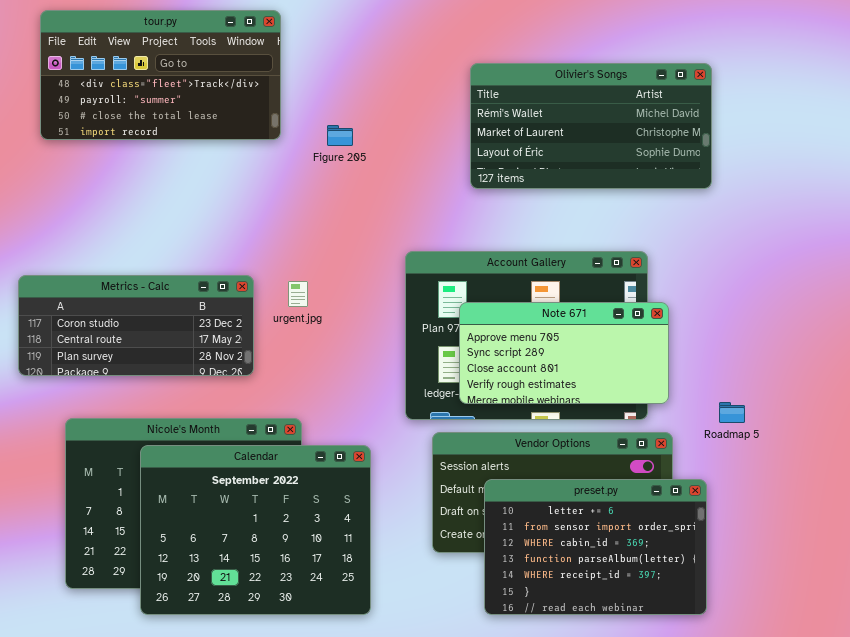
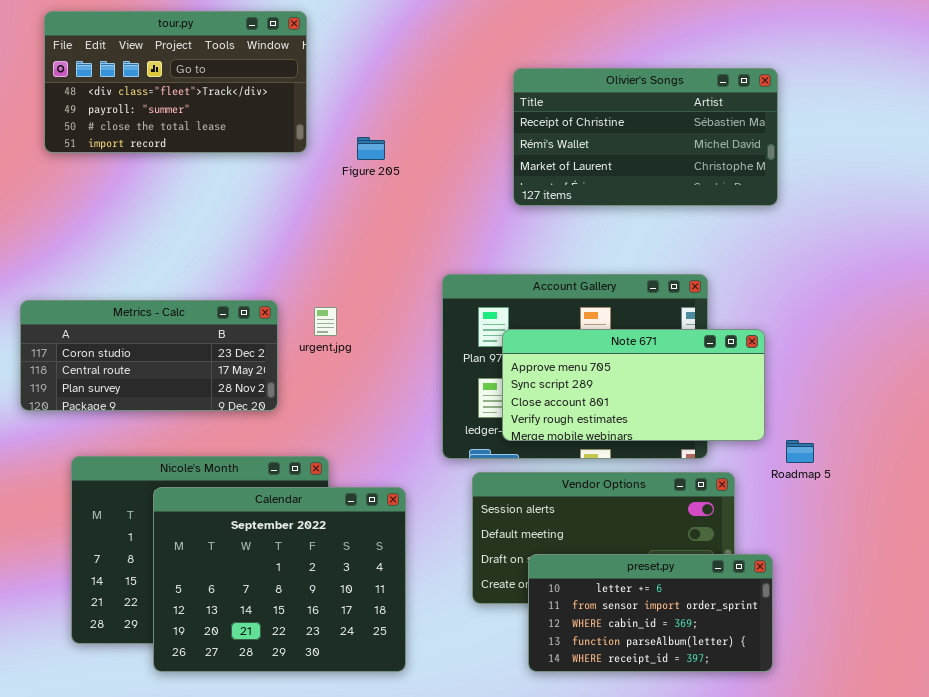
Olivier's Songs: [470,63,712,189] -> [513,68,778,206], scrolled up 1 row
Note 671: [459,302,669,404] -> [502,329,765,441], resized
preset.py: [484,479,707,615] -> [528,554,773,672], resized

